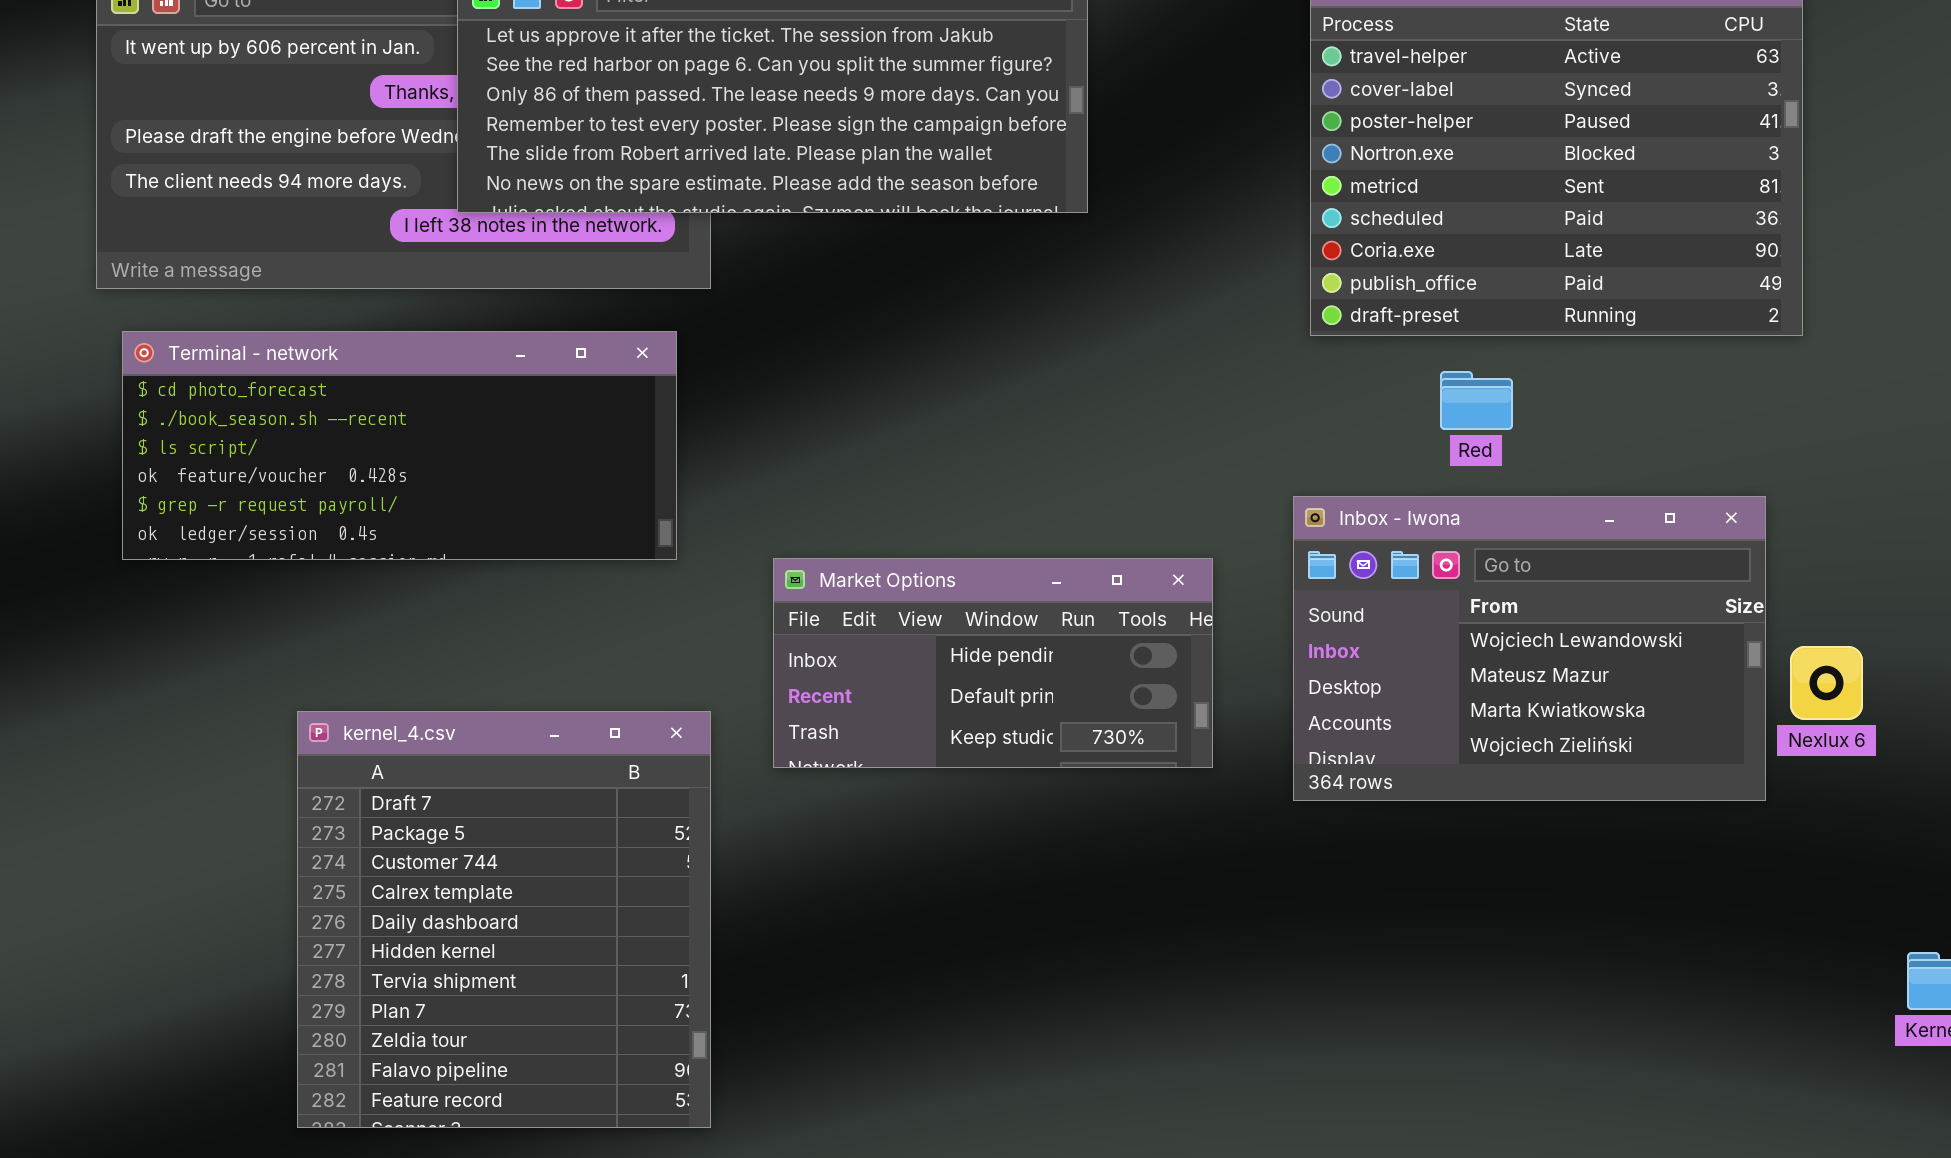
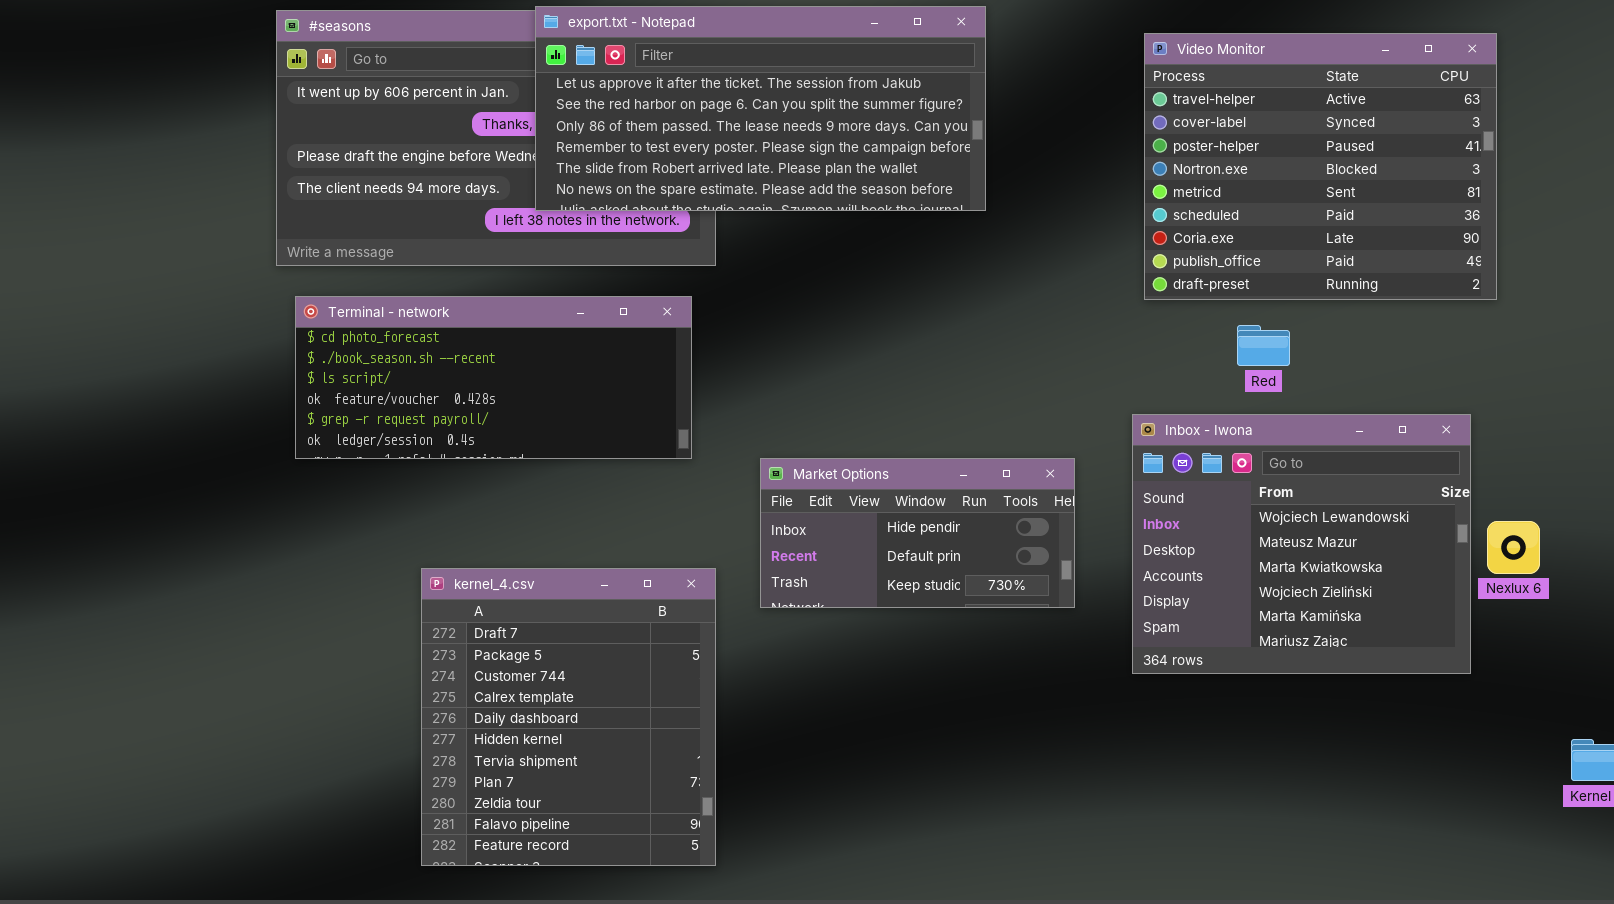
Inbox - Iwona: [1293,496,1766,801] -> [1132,414,1471,674], resized

